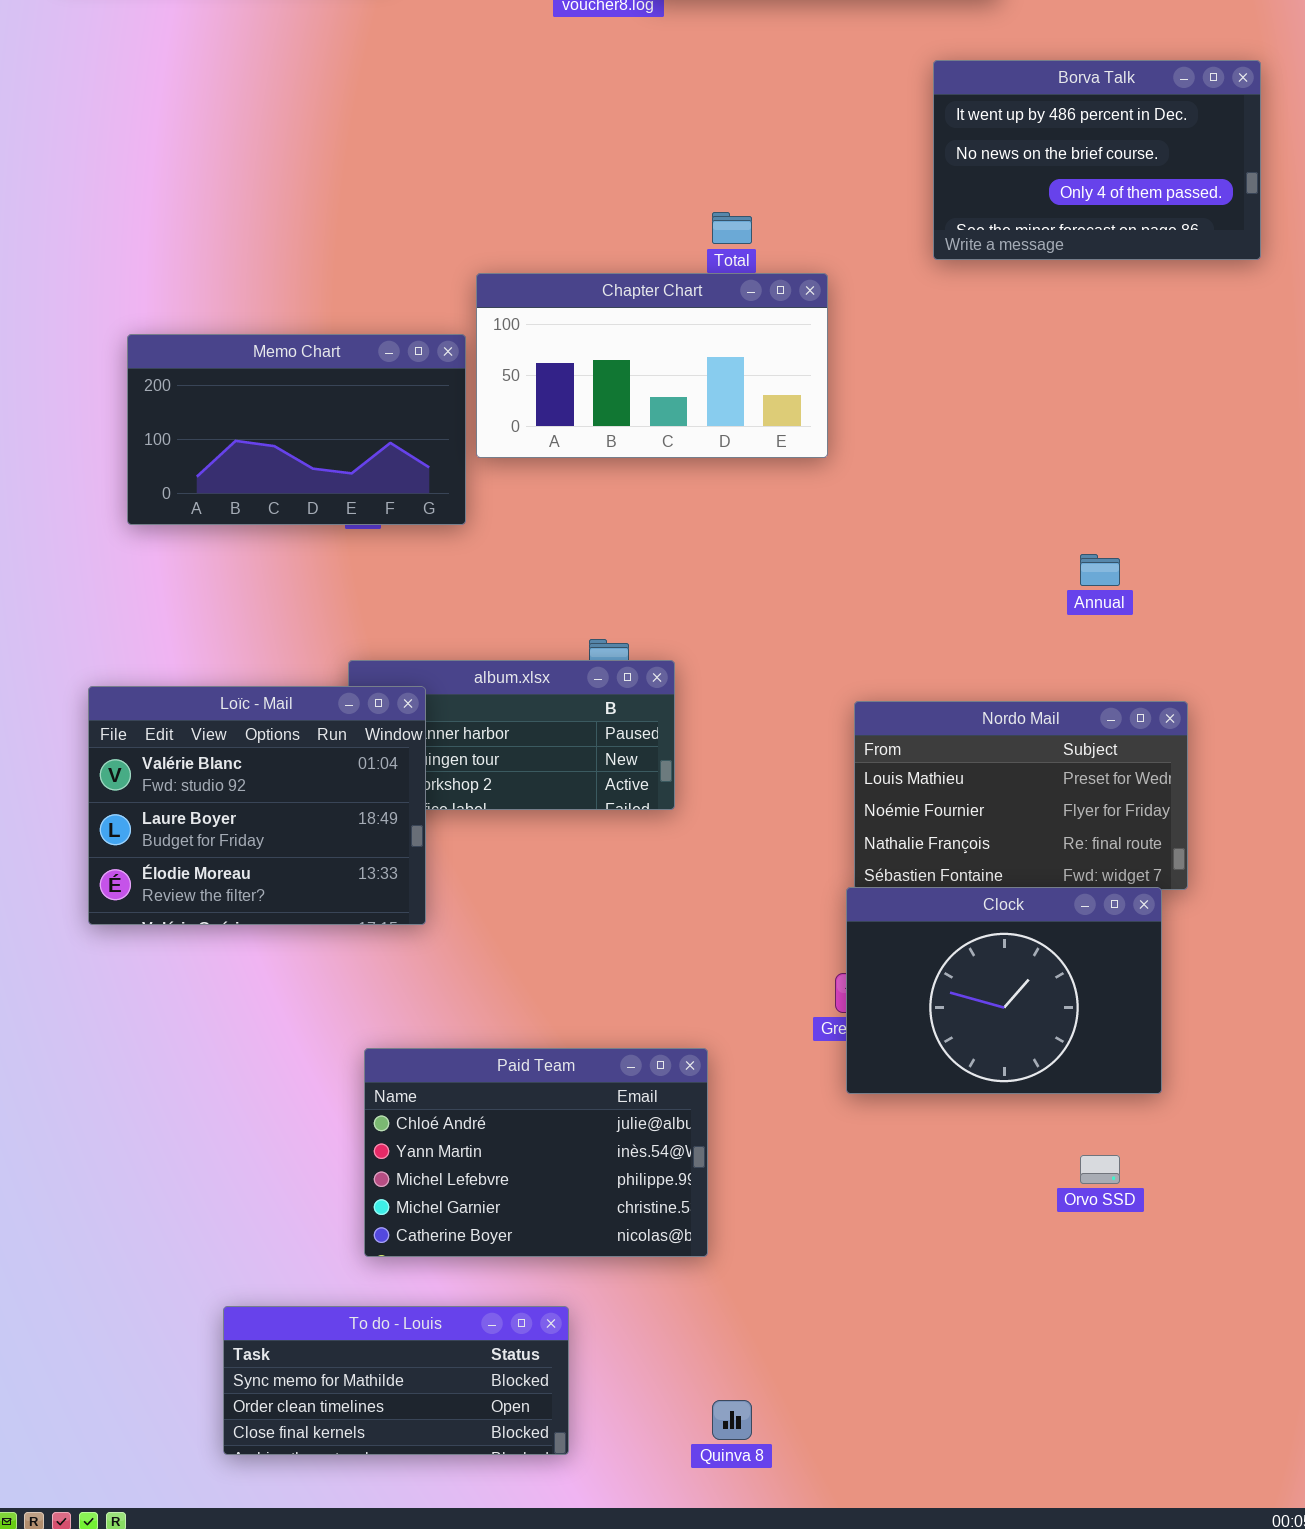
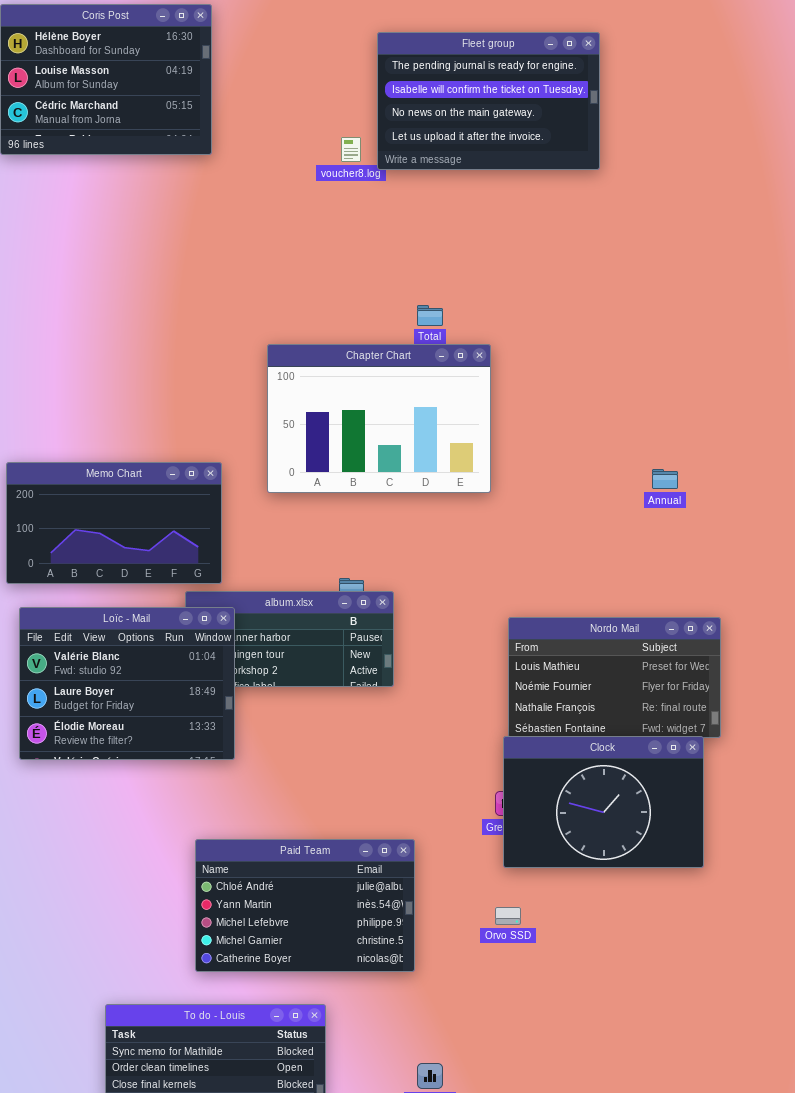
Borva Talk: [933,60,1261,260] -> none, closed
Chapter Chart: [476,273,828,458] -> [267,344,491,493], resized
Memo Chart: [127,334,466,525] -> [6,462,222,584], moved
Annual: [1080,554,1120,586] -> [652,469,678,489], moved
Orvo SSD: [1080,1155,1120,1184] -> [495,907,521,925], moved

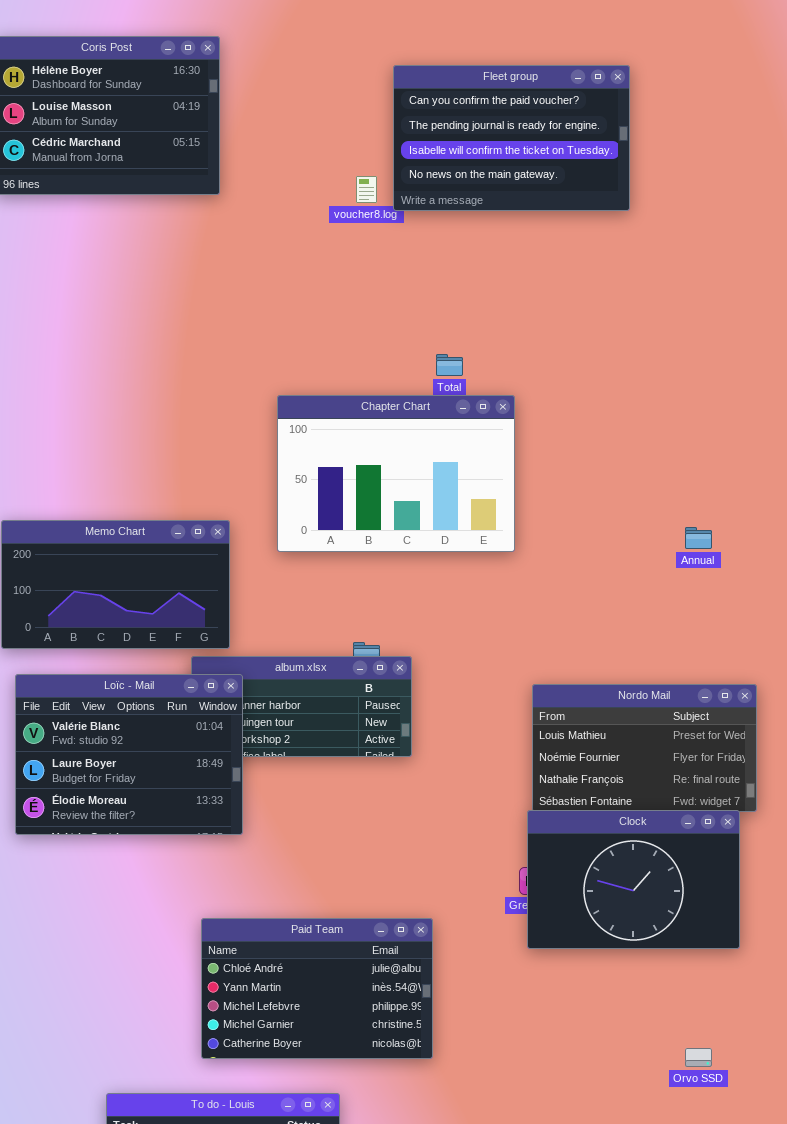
Fleet group: [377,32,600,170] -> [393,65,630,211], scrolled up 1 row
Orvo SSD: [495,907,521,925] -> [685,1048,712,1067], moved

